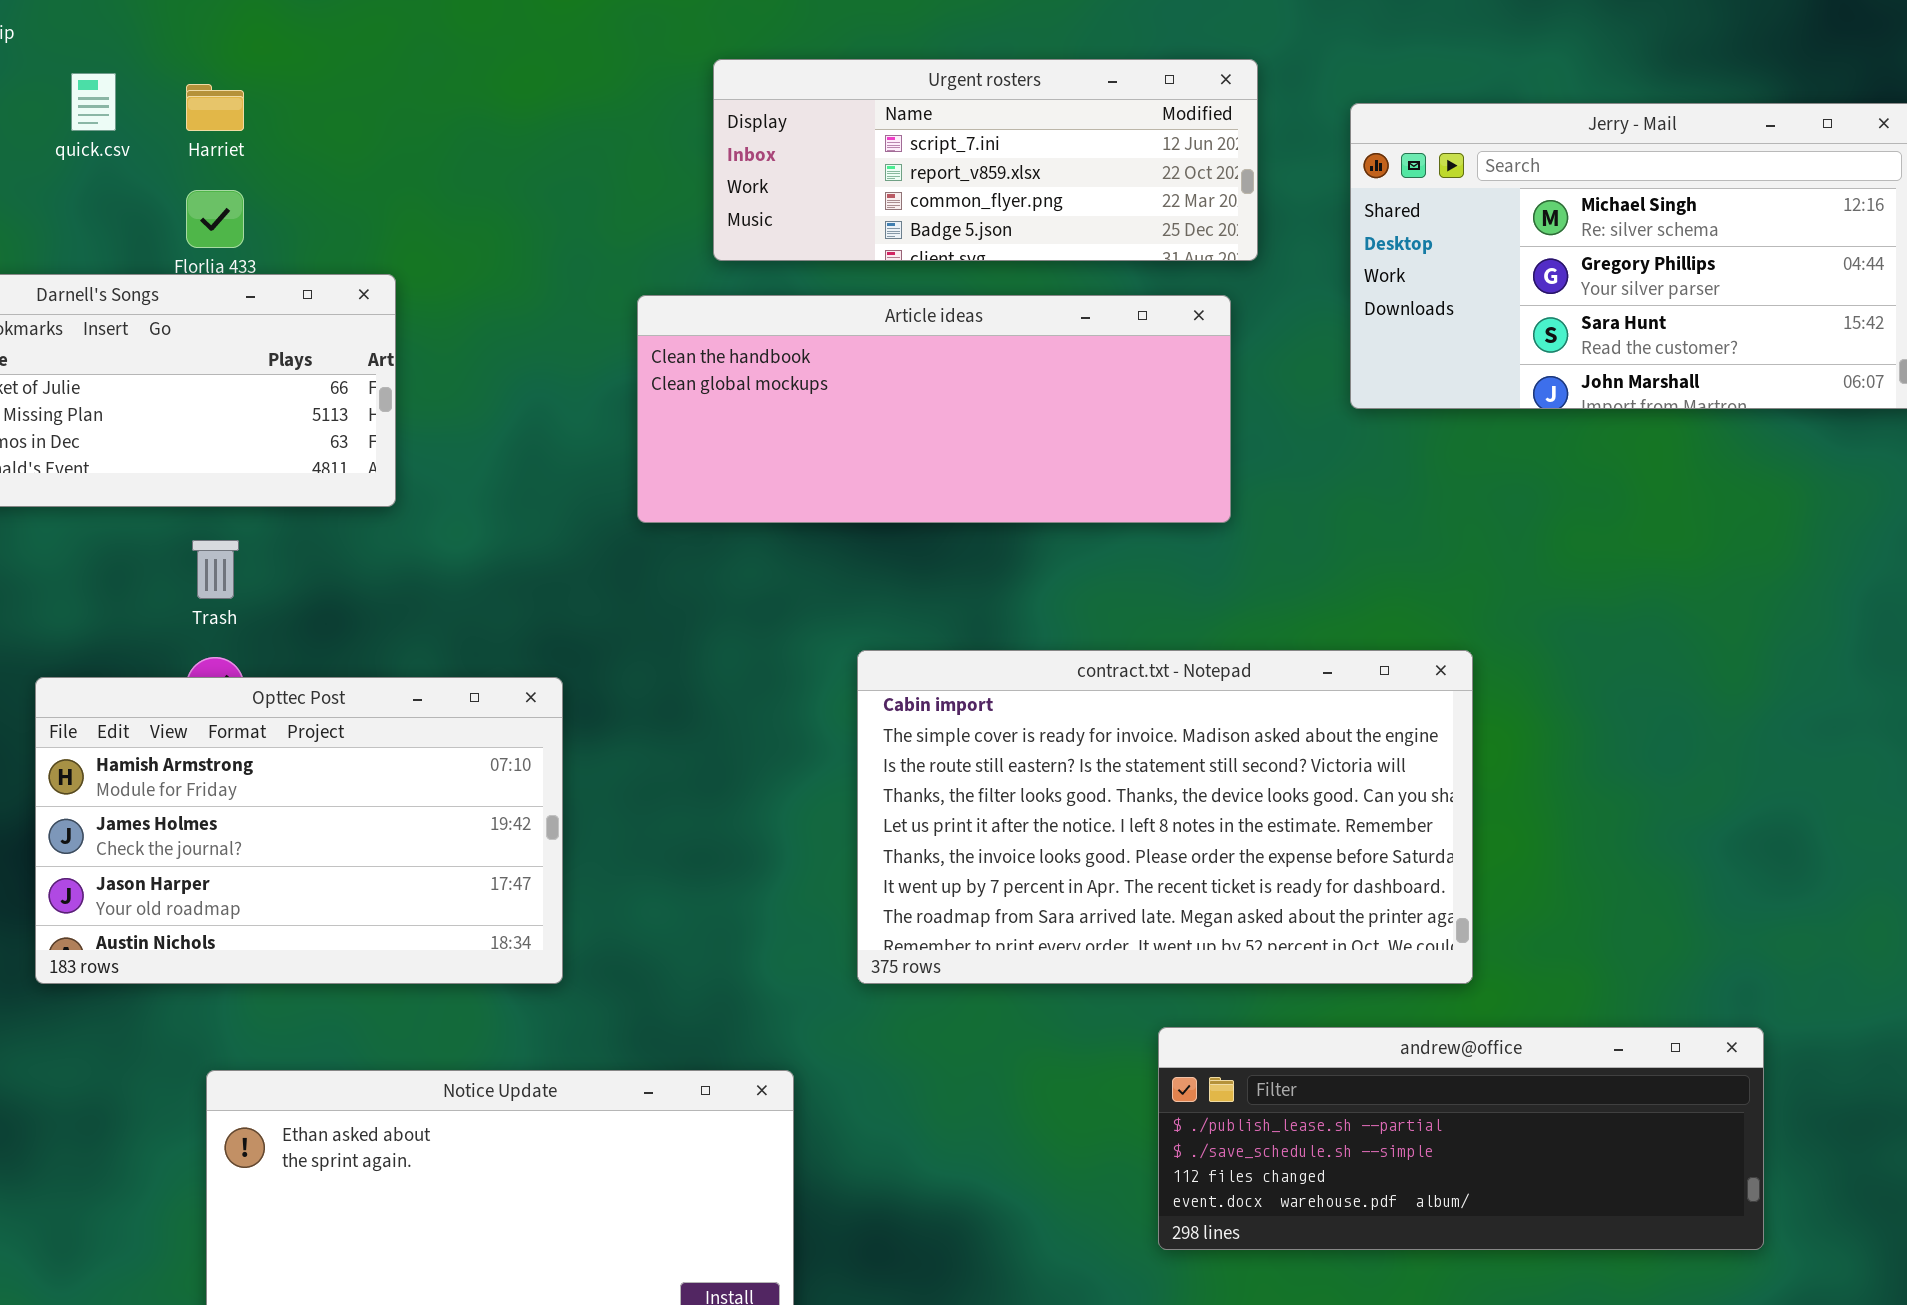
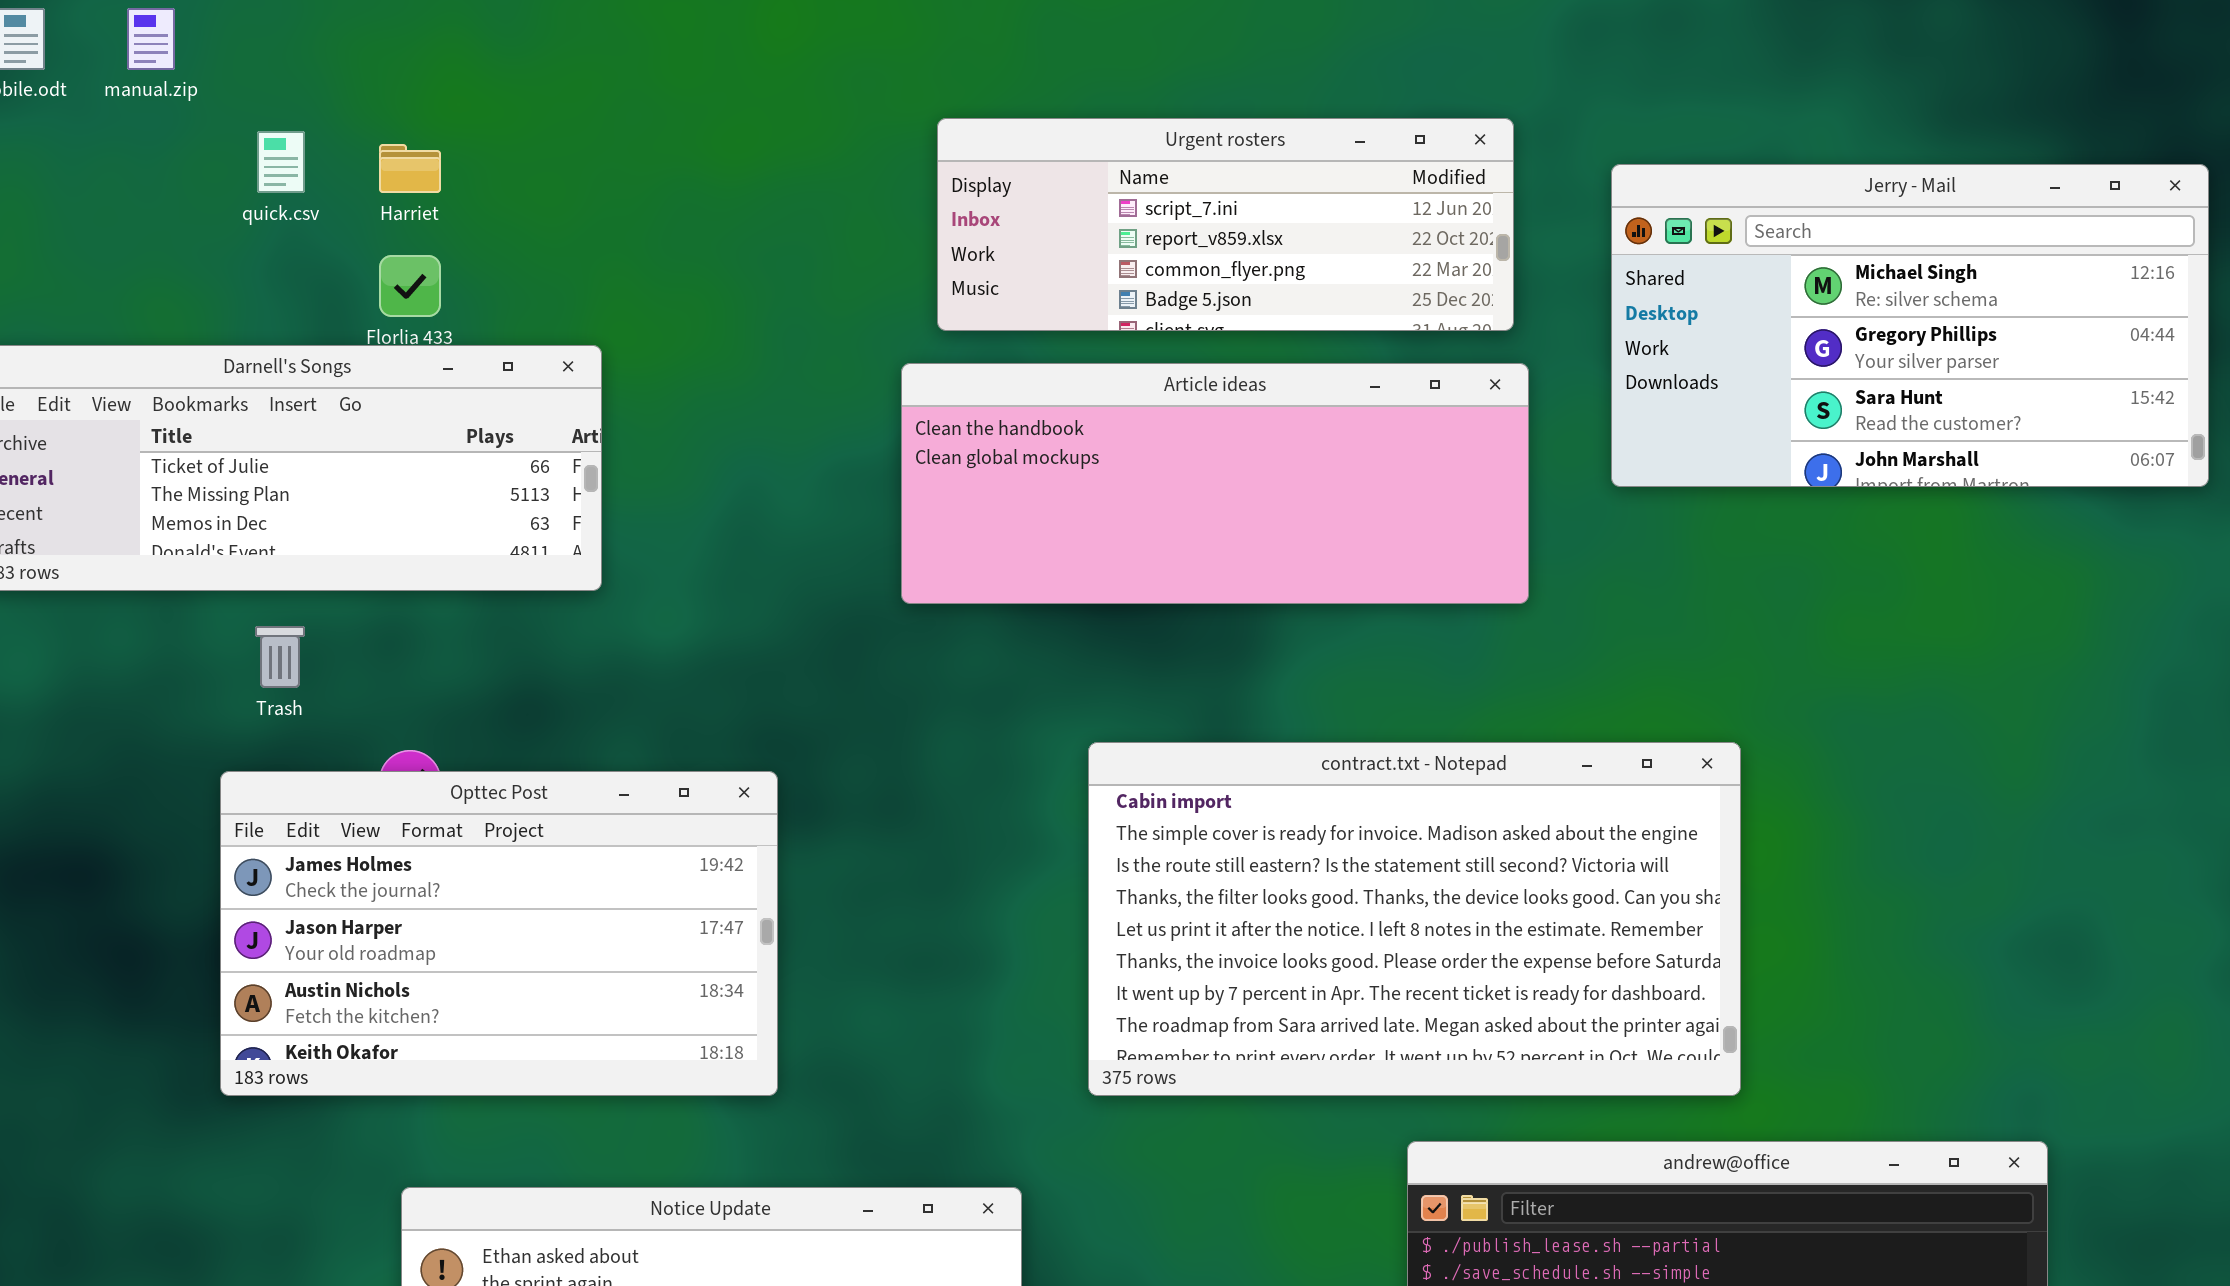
Article ideas: [637,295,1231,523] -> [901,363,1529,604], moved
Trash: [192,540,239,599] -> [255,626,305,688], moved
Opttec Post: [35,677,563,984] -> [220,771,778,1096], scrolled down 1 row

